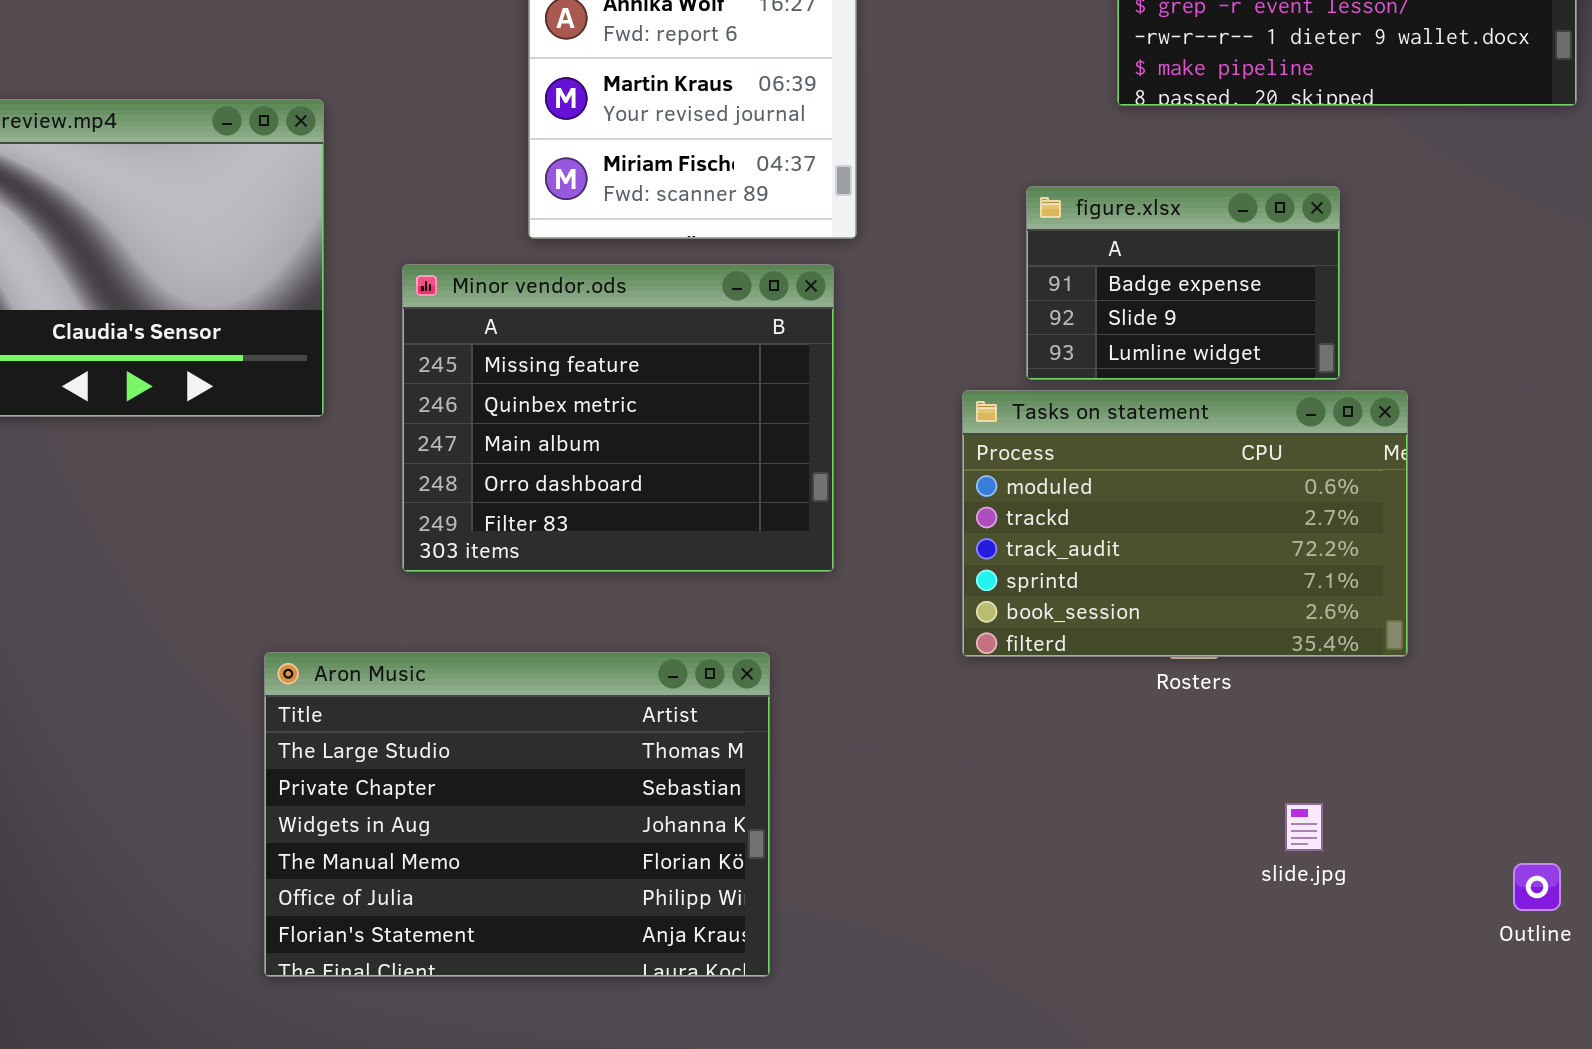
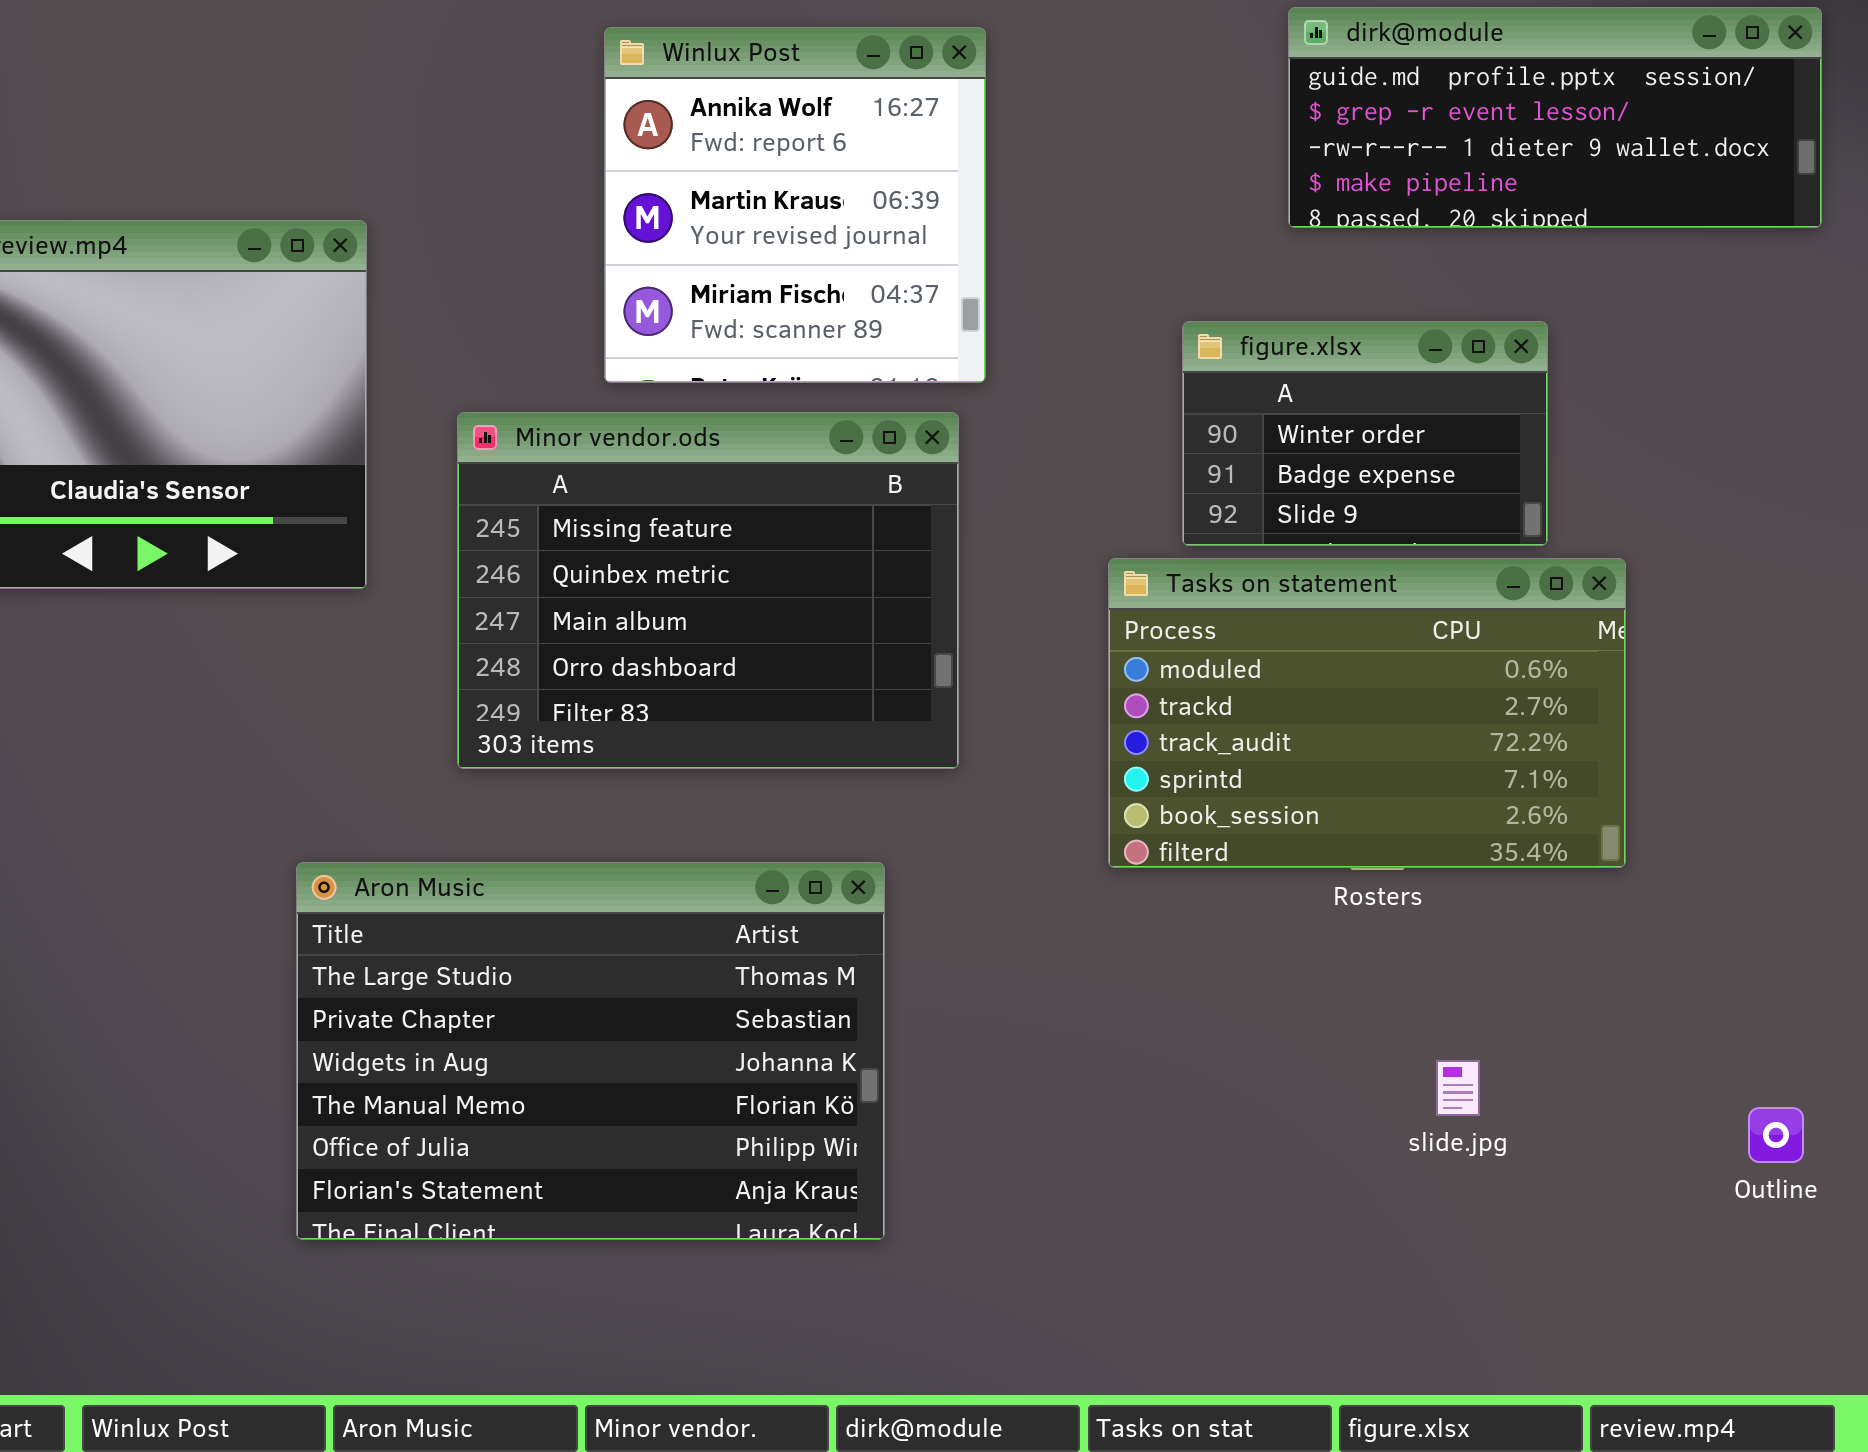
figure.xlsx: [1026,186,1340,380] -> [1182,321,1548,546], scrolled up 1 row
slide.jpg: [1285,803,1323,851] -> [1436,1060,1480,1116], moved

